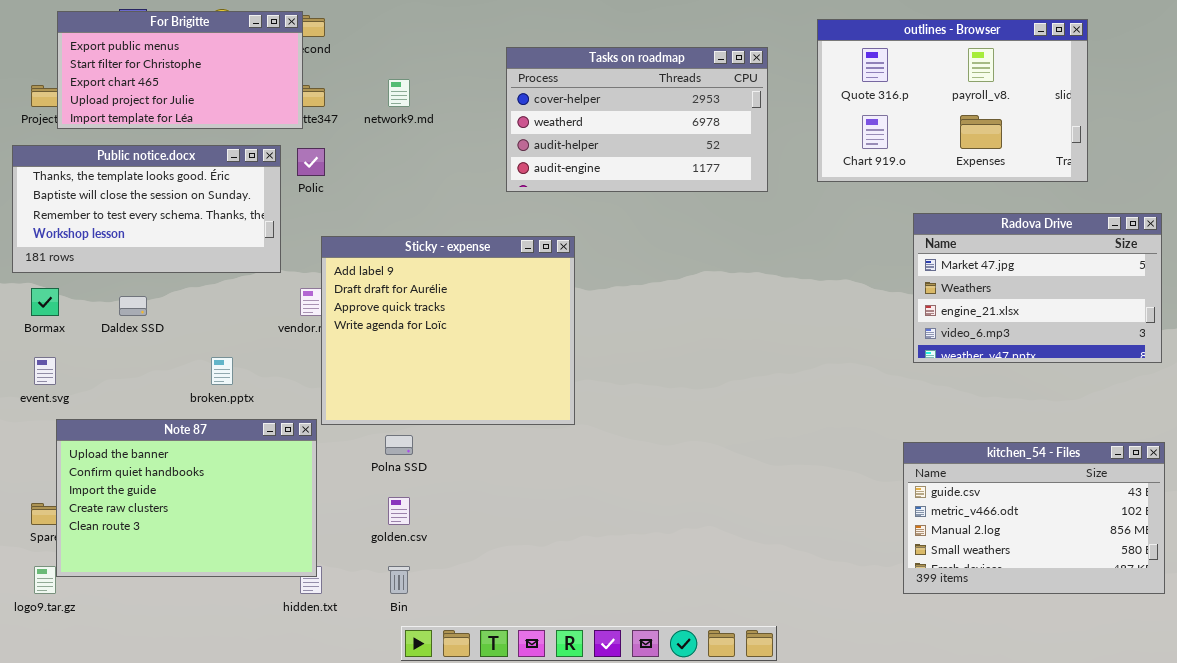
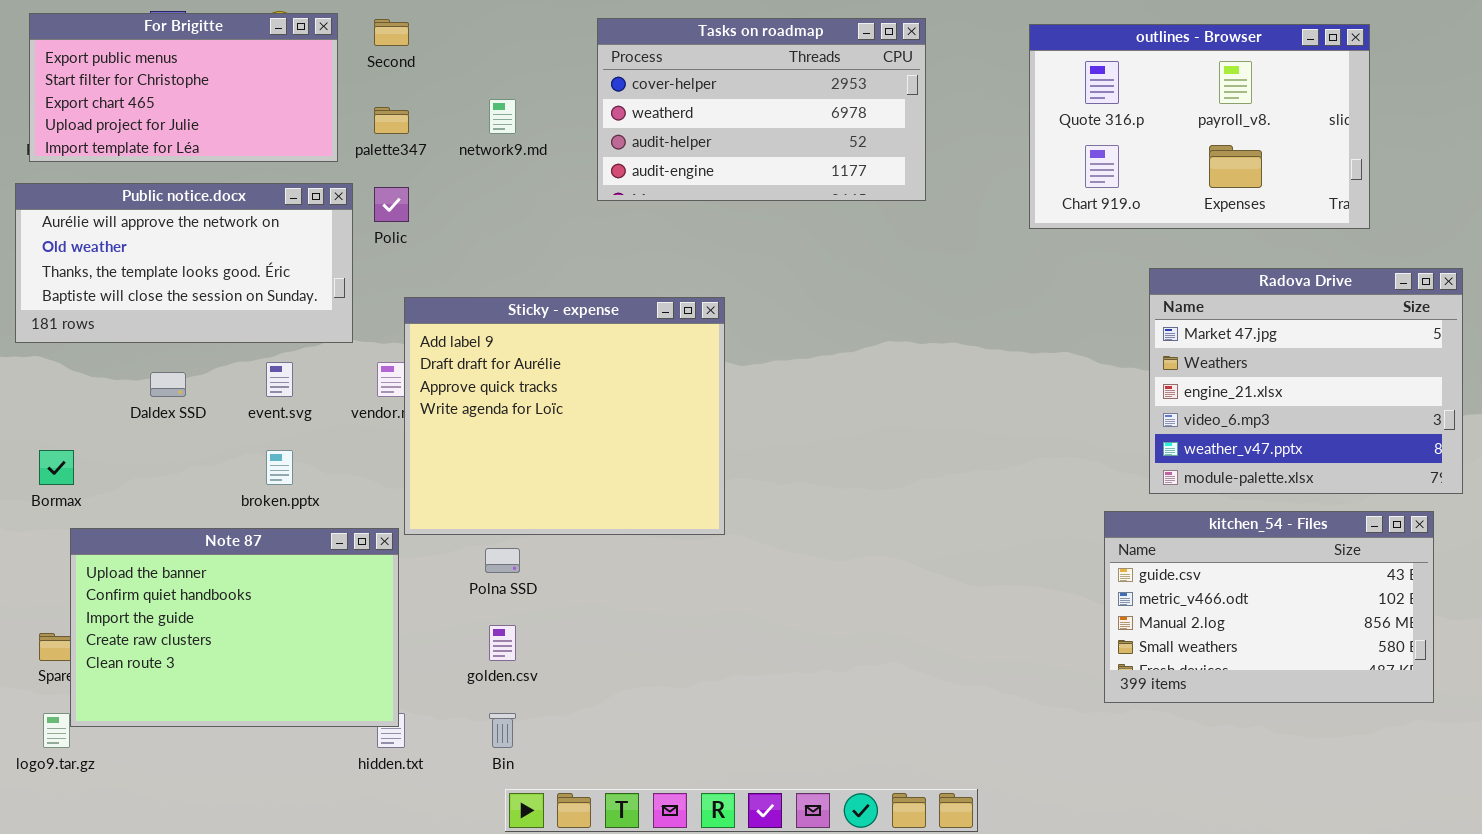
For Brigitte: [57,11,303,129] -> [29,13,338,162], moved
Tasks on roadmap: [506,47,768,192] -> [597,18,926,201], moved
Public notice.docx: [12,145,281,273] -> [15,183,353,343], scrolled up 2 rows
Radova Drive: [913,213,1162,363] -> [1149,268,1463,494], resized
Bormax: [31,288,59,316] -> [39,450,74,485], moved
event.svg: [34,357,56,385] -> [266,362,293,397], moved
kitchen_54 - Files: [903,442,1165,594] -> [1104,511,1434,703], moved

